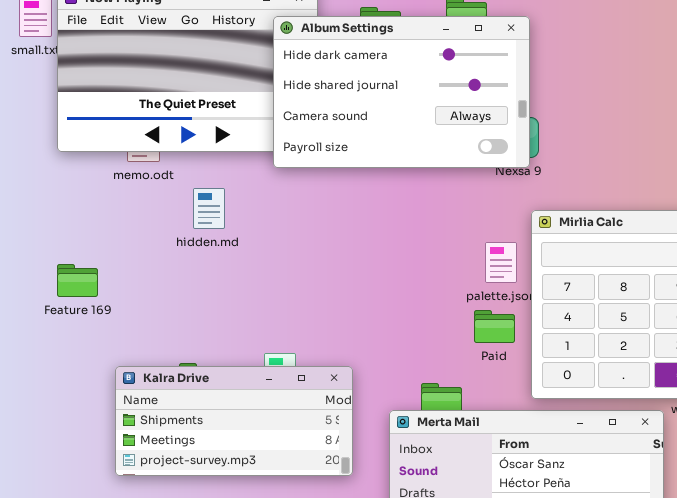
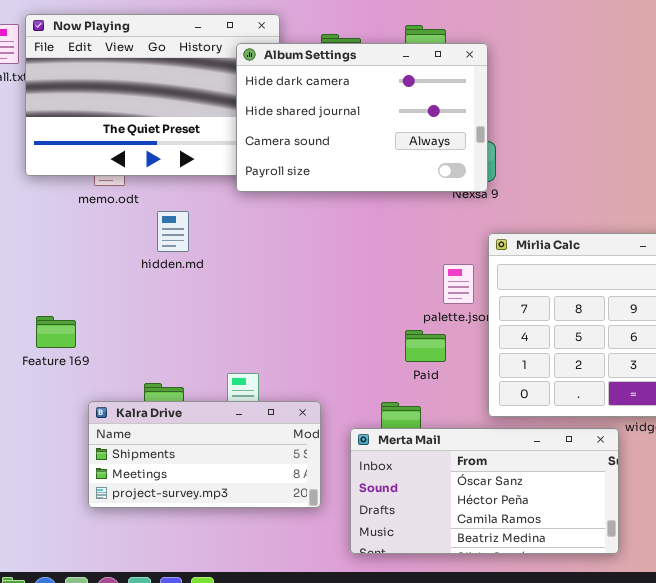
Feature 169: [57,264,98,297] -> [36,316,76,348], moved
Paid: [474,310,515,343] -> [405,330,446,362], moved
Kalra Drive: [115,366,353,476] -> [88,401,321,508], moved

